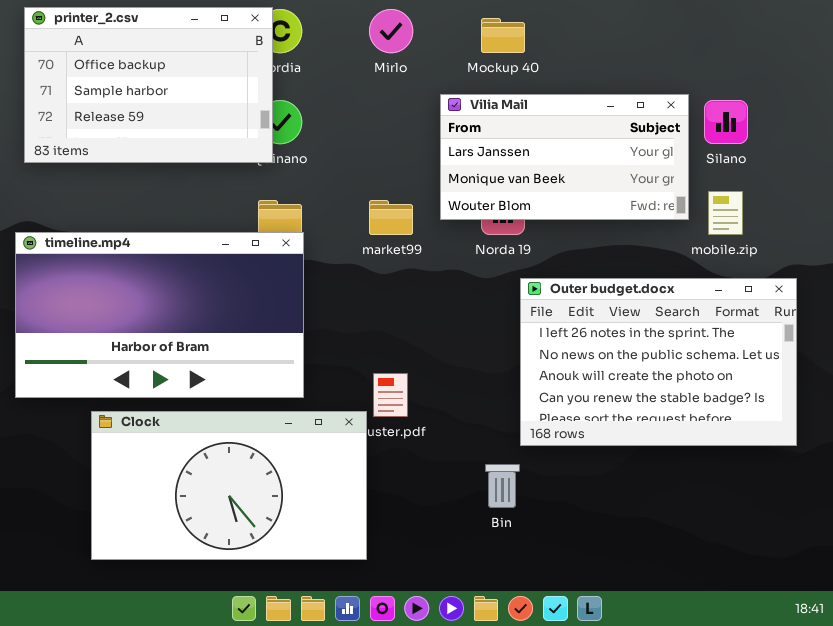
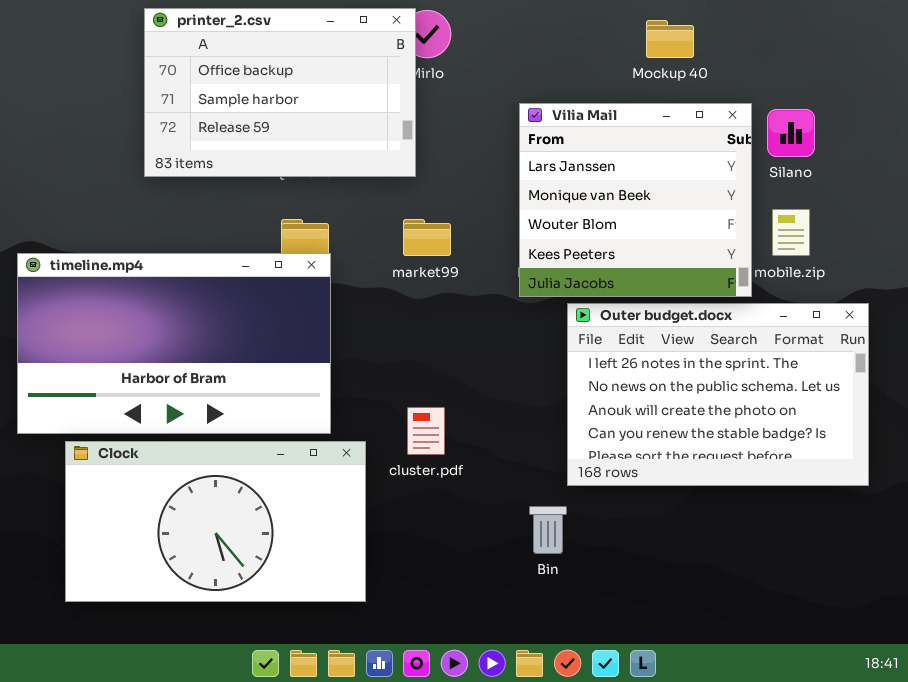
printer_2.csv: [24,7,273,163] -> [144,8,416,177], moved
Mockup 40: [481,18,525,53] -> [646,20,694,58], moved
Vilia Mail: [440,94,689,220] -> [519,103,752,297], resized
Clock: [91,411,367,560] -> [65,441,366,602], moved

